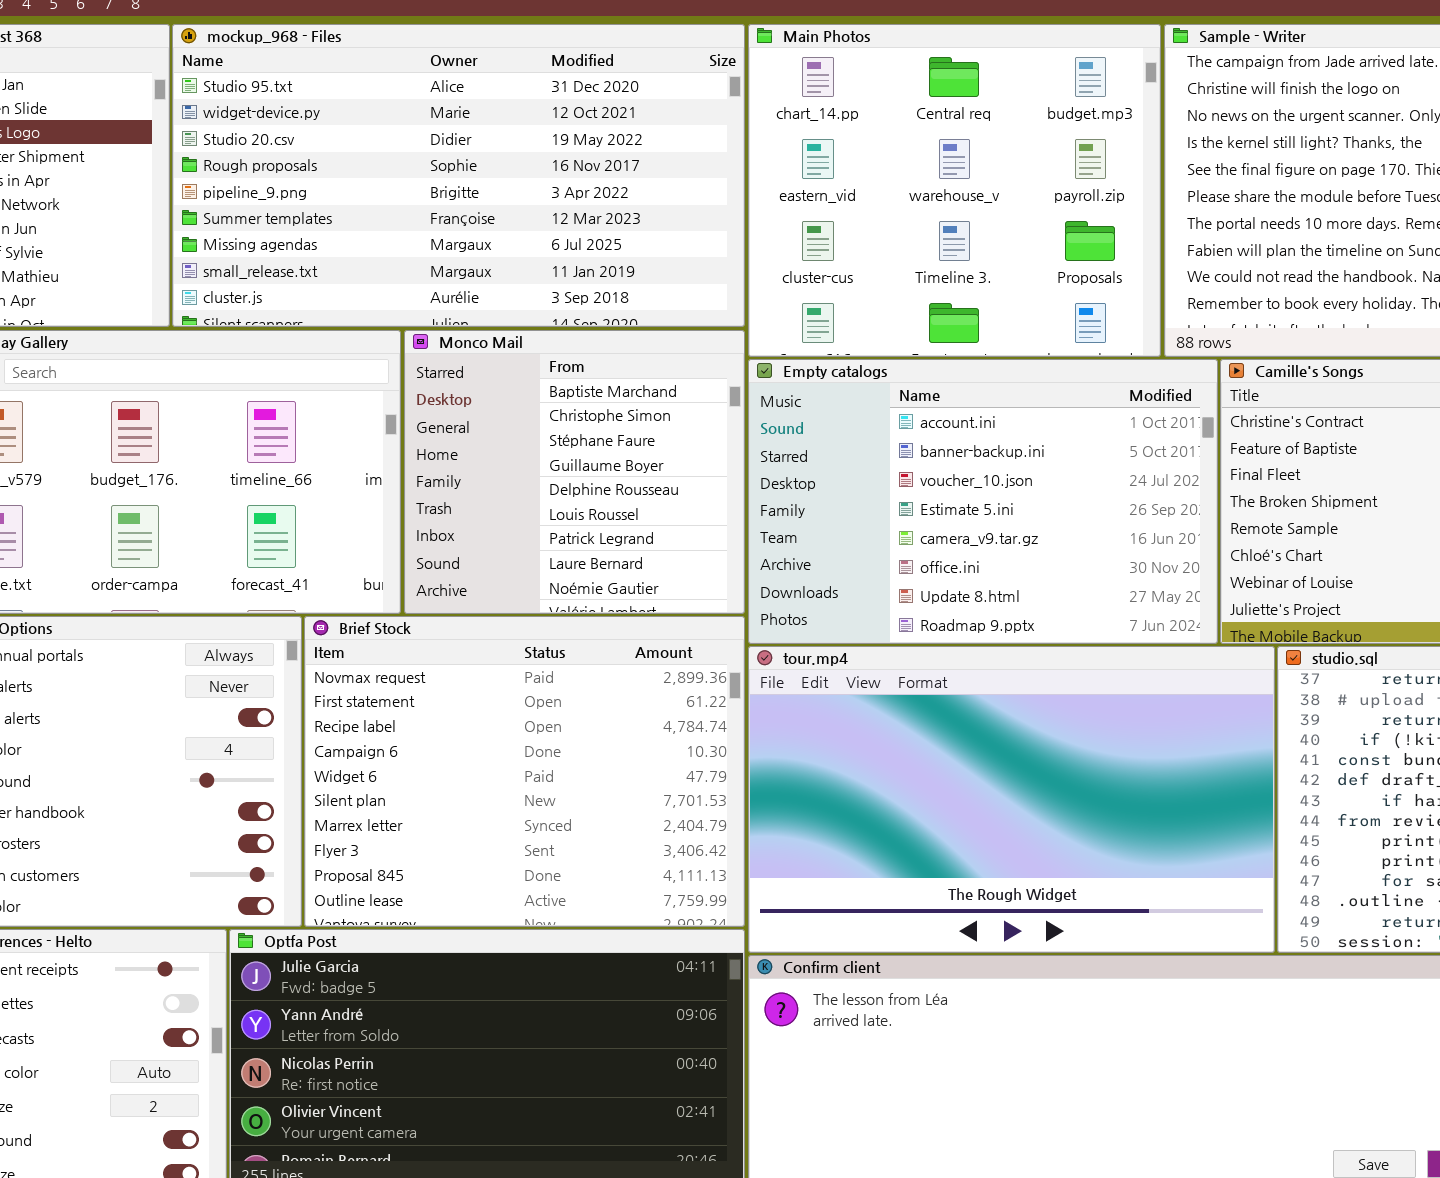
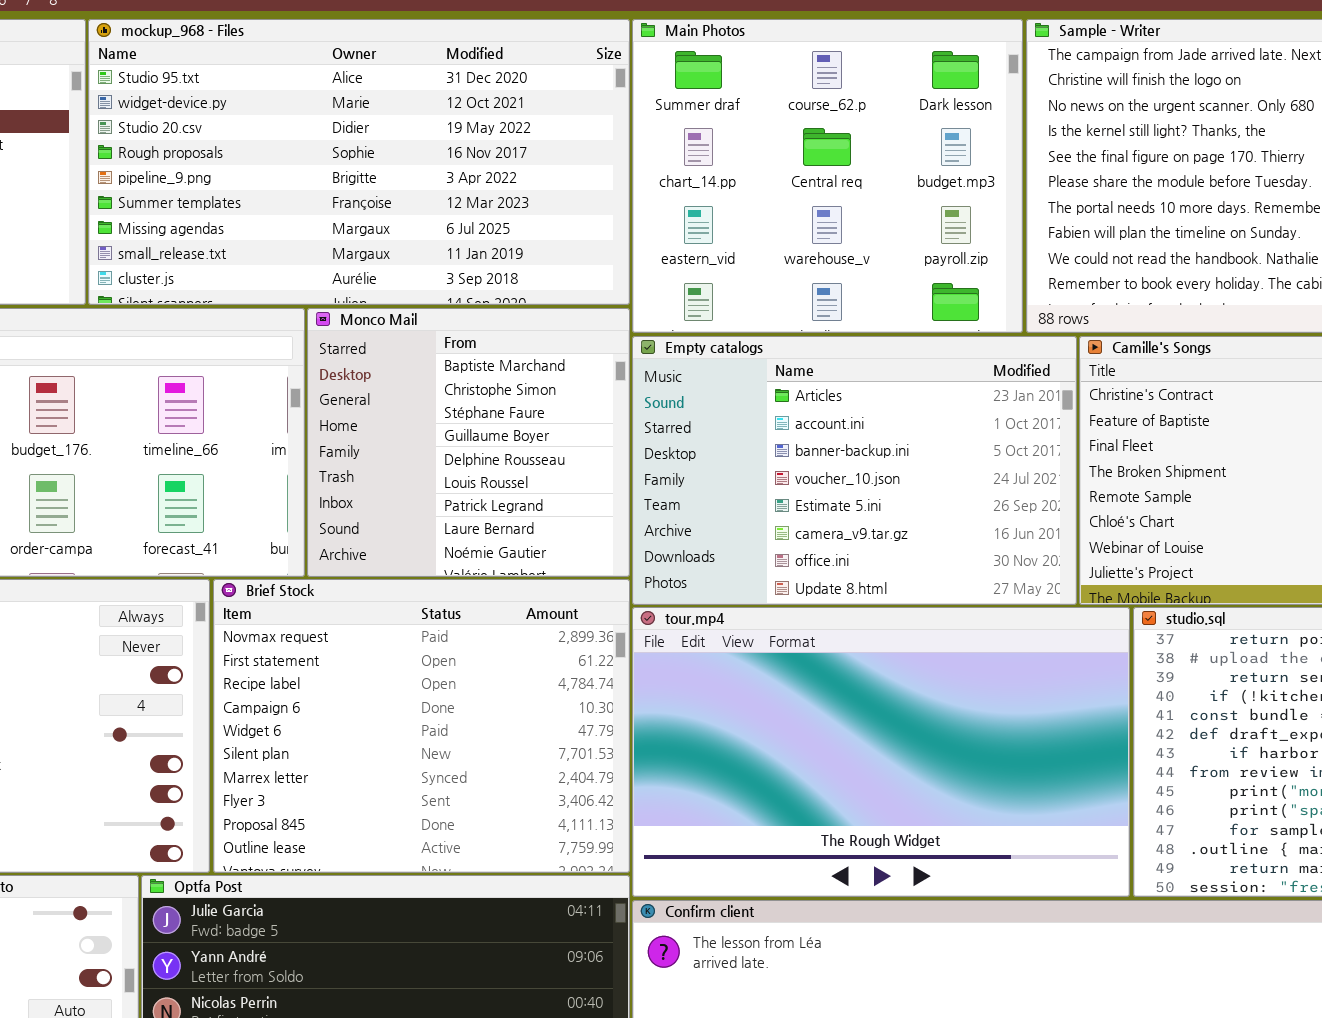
Main Photos: [748,24,1161,357] -> [632,19,1023,333], scrolled up 1 row
Empty catalogs: [748,359,1218,644] -> [632,336,1077,605], scrolled up 1 row

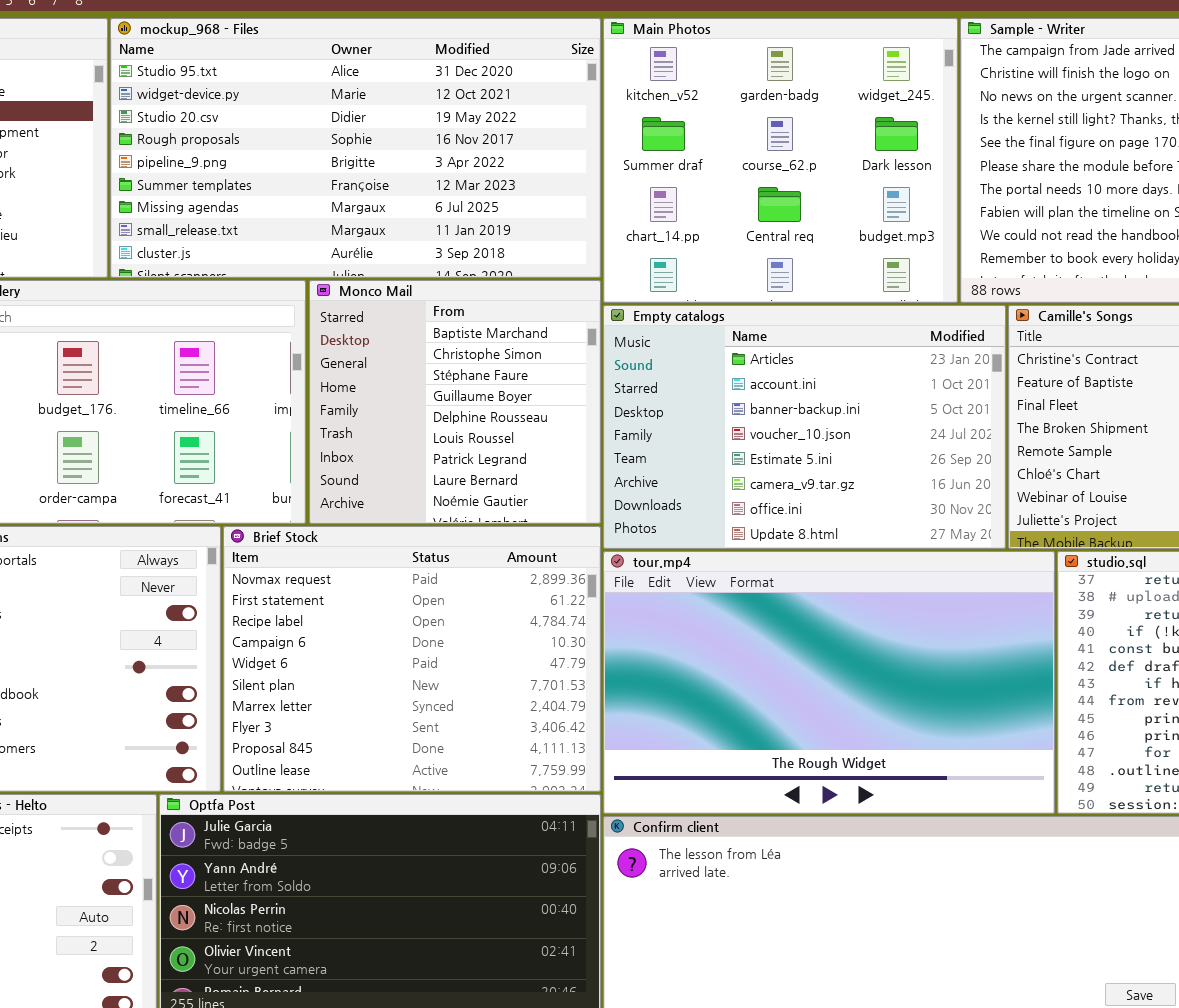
Main Photos: [632,19,1023,333] -> [603,18,958,303], scrolled up 1 row

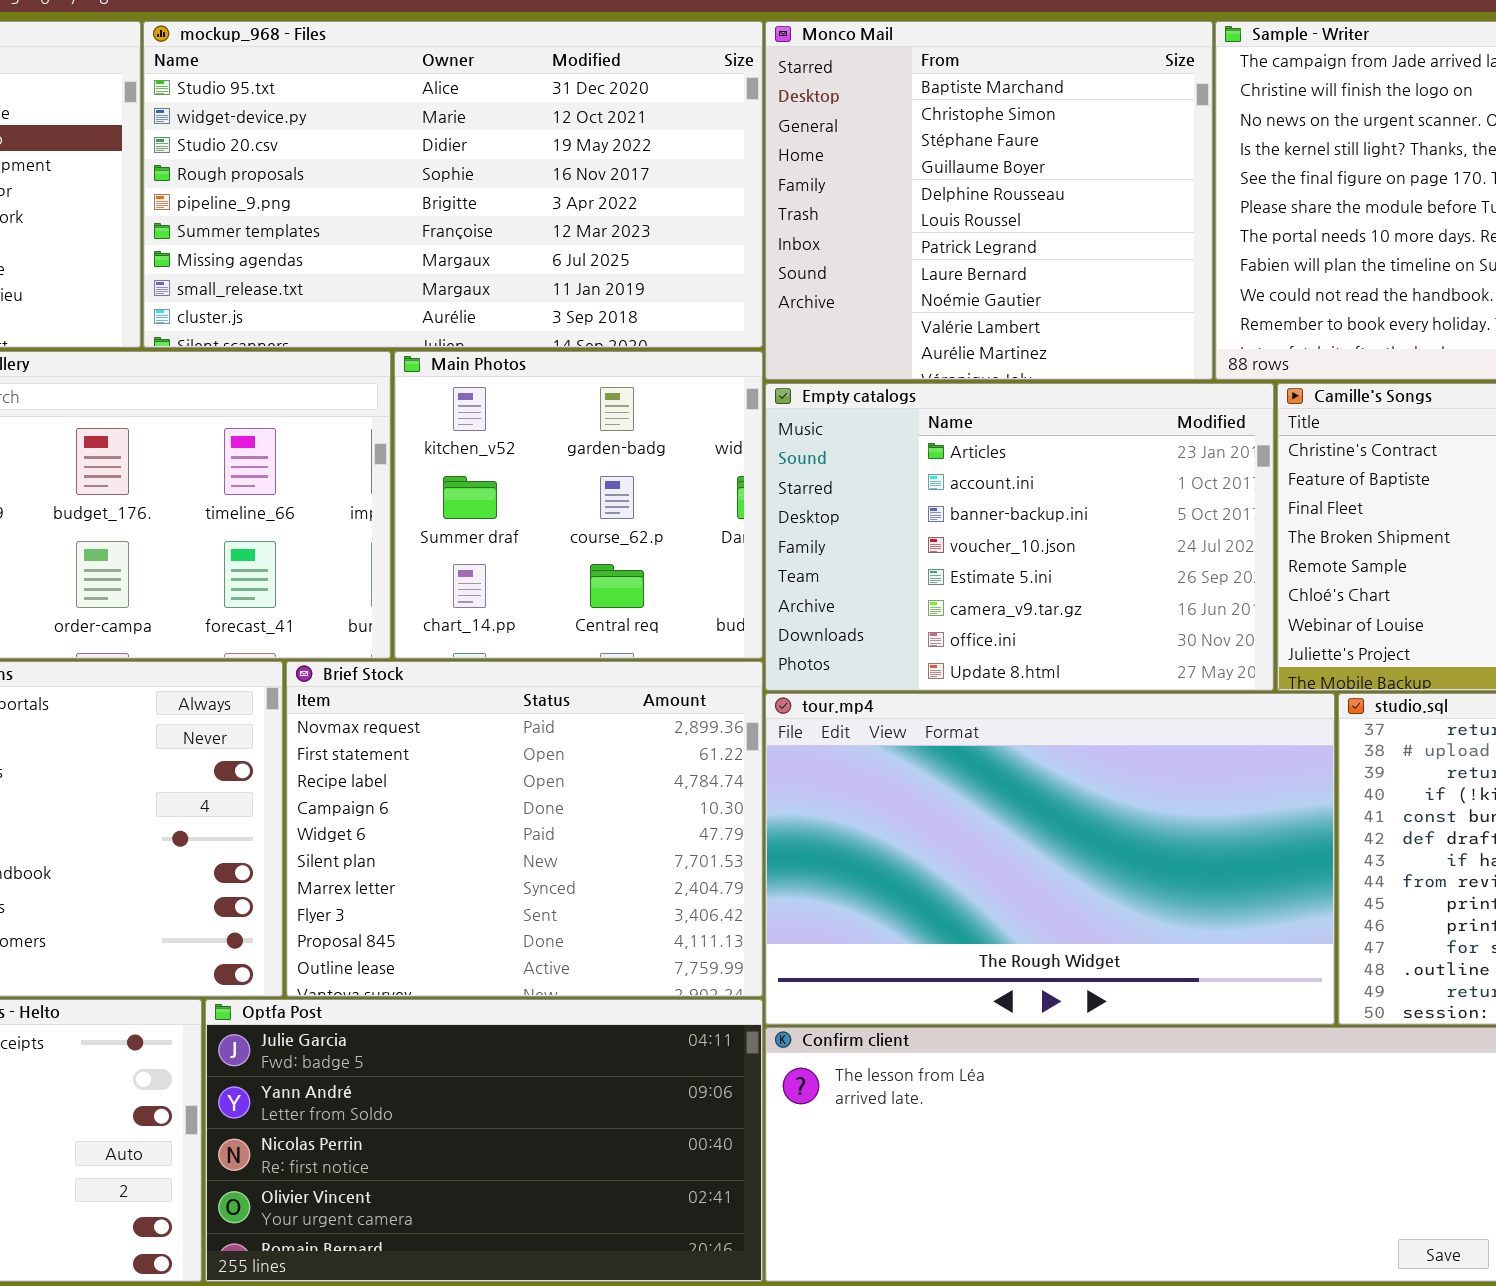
Main Photos: [603,18,958,303] -> [394,351,763,659], moved, resized
Monco Mail: [309,280,601,524] -> [765,21,1213,380], moved, resized

